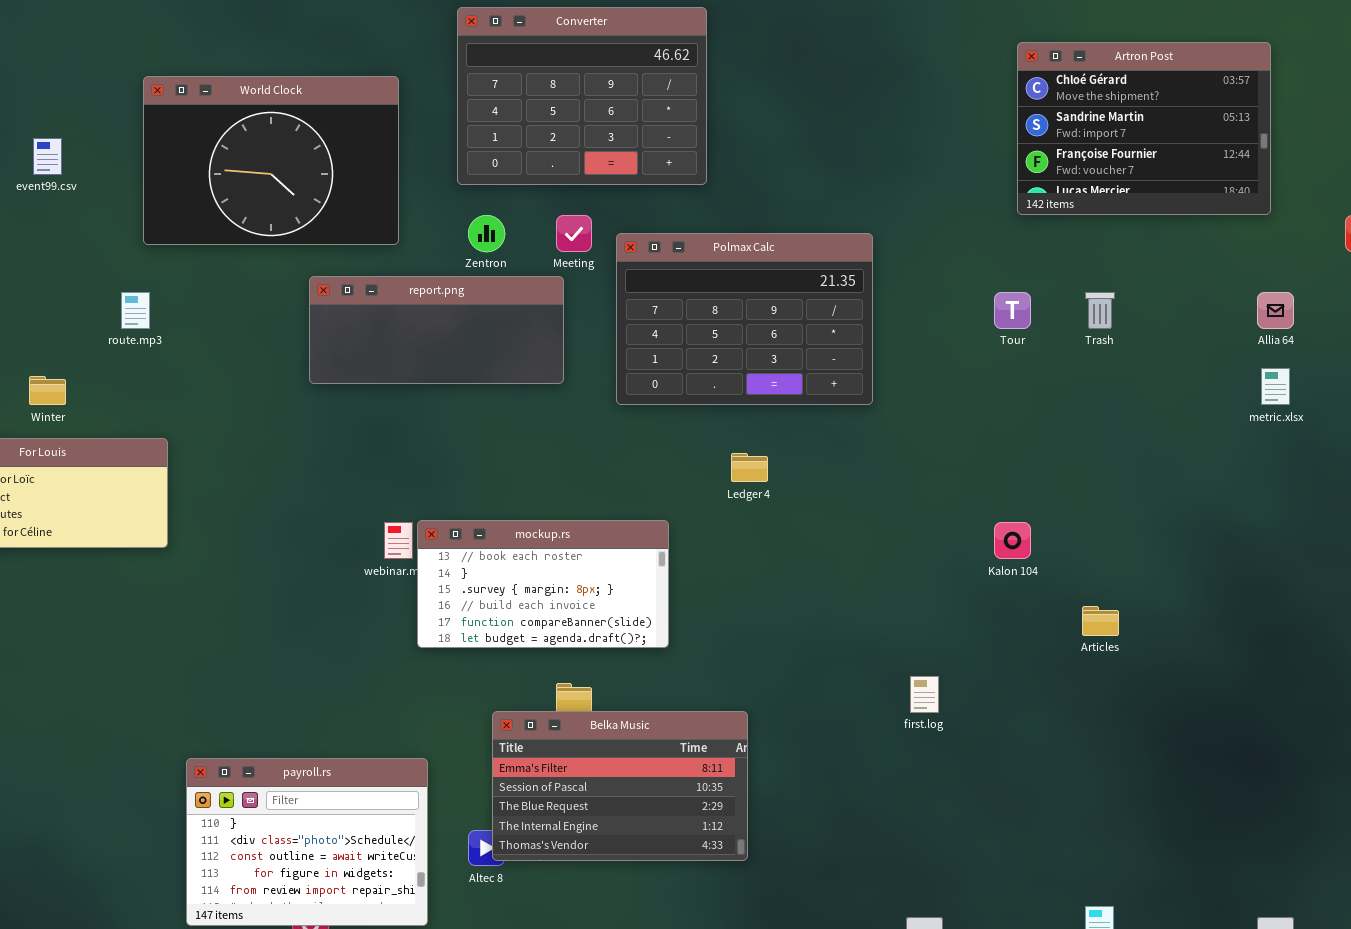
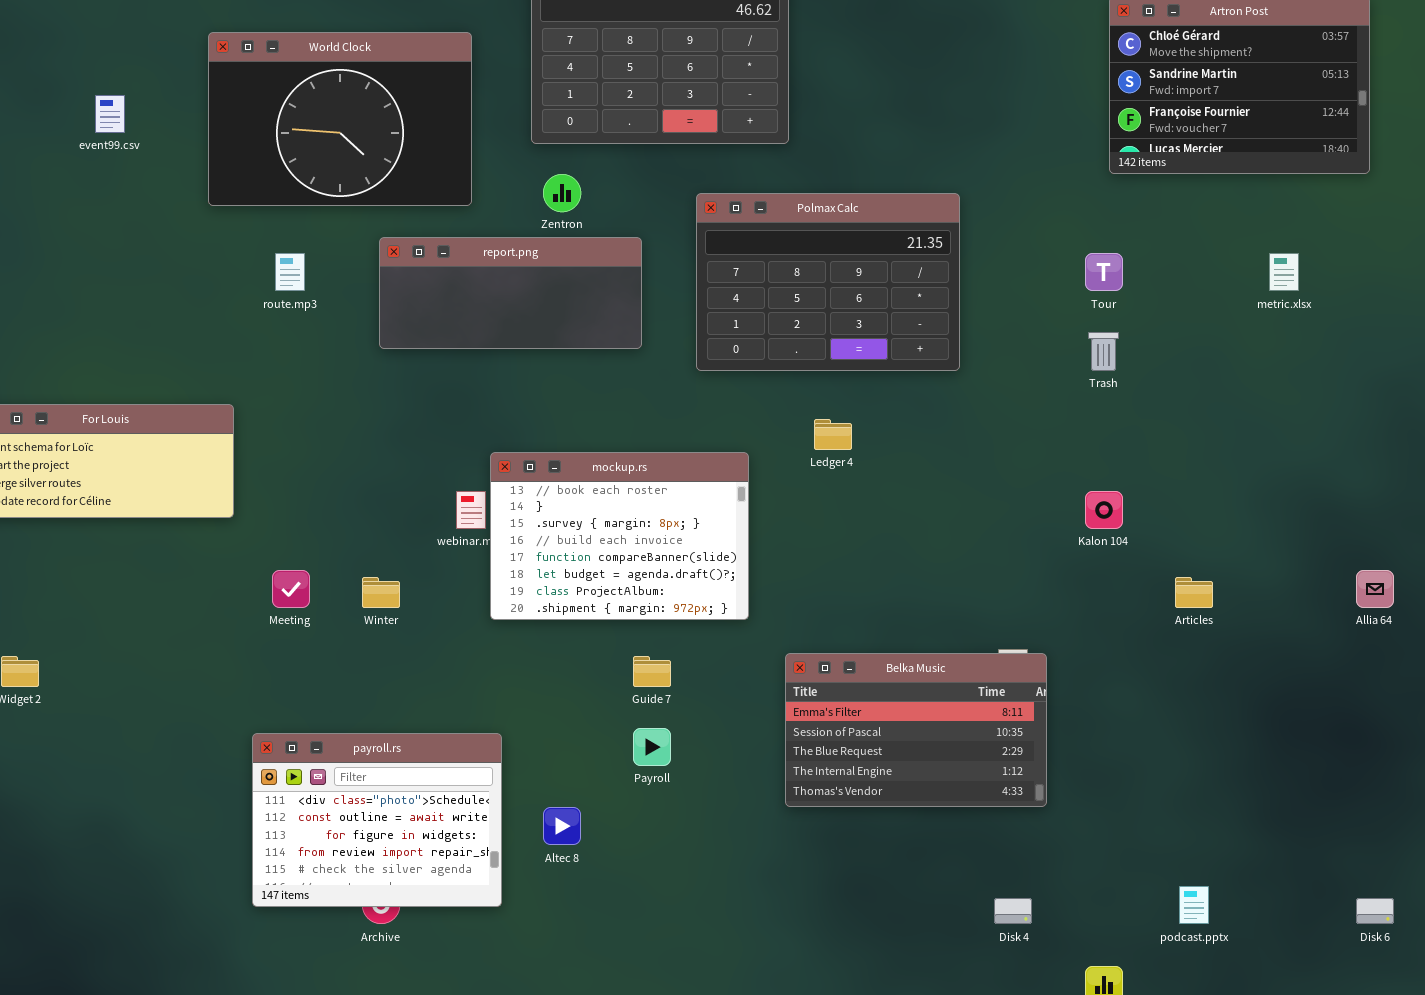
Meeting: [556,215,592,252] -> [272,570,310,608], moved
route.mp3: [121,292,150,329] -> [275,253,305,291], moved
Trash: [1085,292,1115,329] -> [1088,332,1119,371], moved
Allia 64: [1257,292,1294,329] -> [1356,570,1394,608], moved
metric.xlsx: [1261,368,1290,405] -> [1269,253,1299,291], moved
Winter: [29,376,66,405] -> [362,577,400,608], moved
mockup.rs: [417,520,669,648] -> [490,452,749,620], resized
Belka Music: [492,711,748,861] -> [785,653,1047,807], moved
payroll.rs: [186,758,428,926] -> [252,733,502,907], scrolled down 1 row

